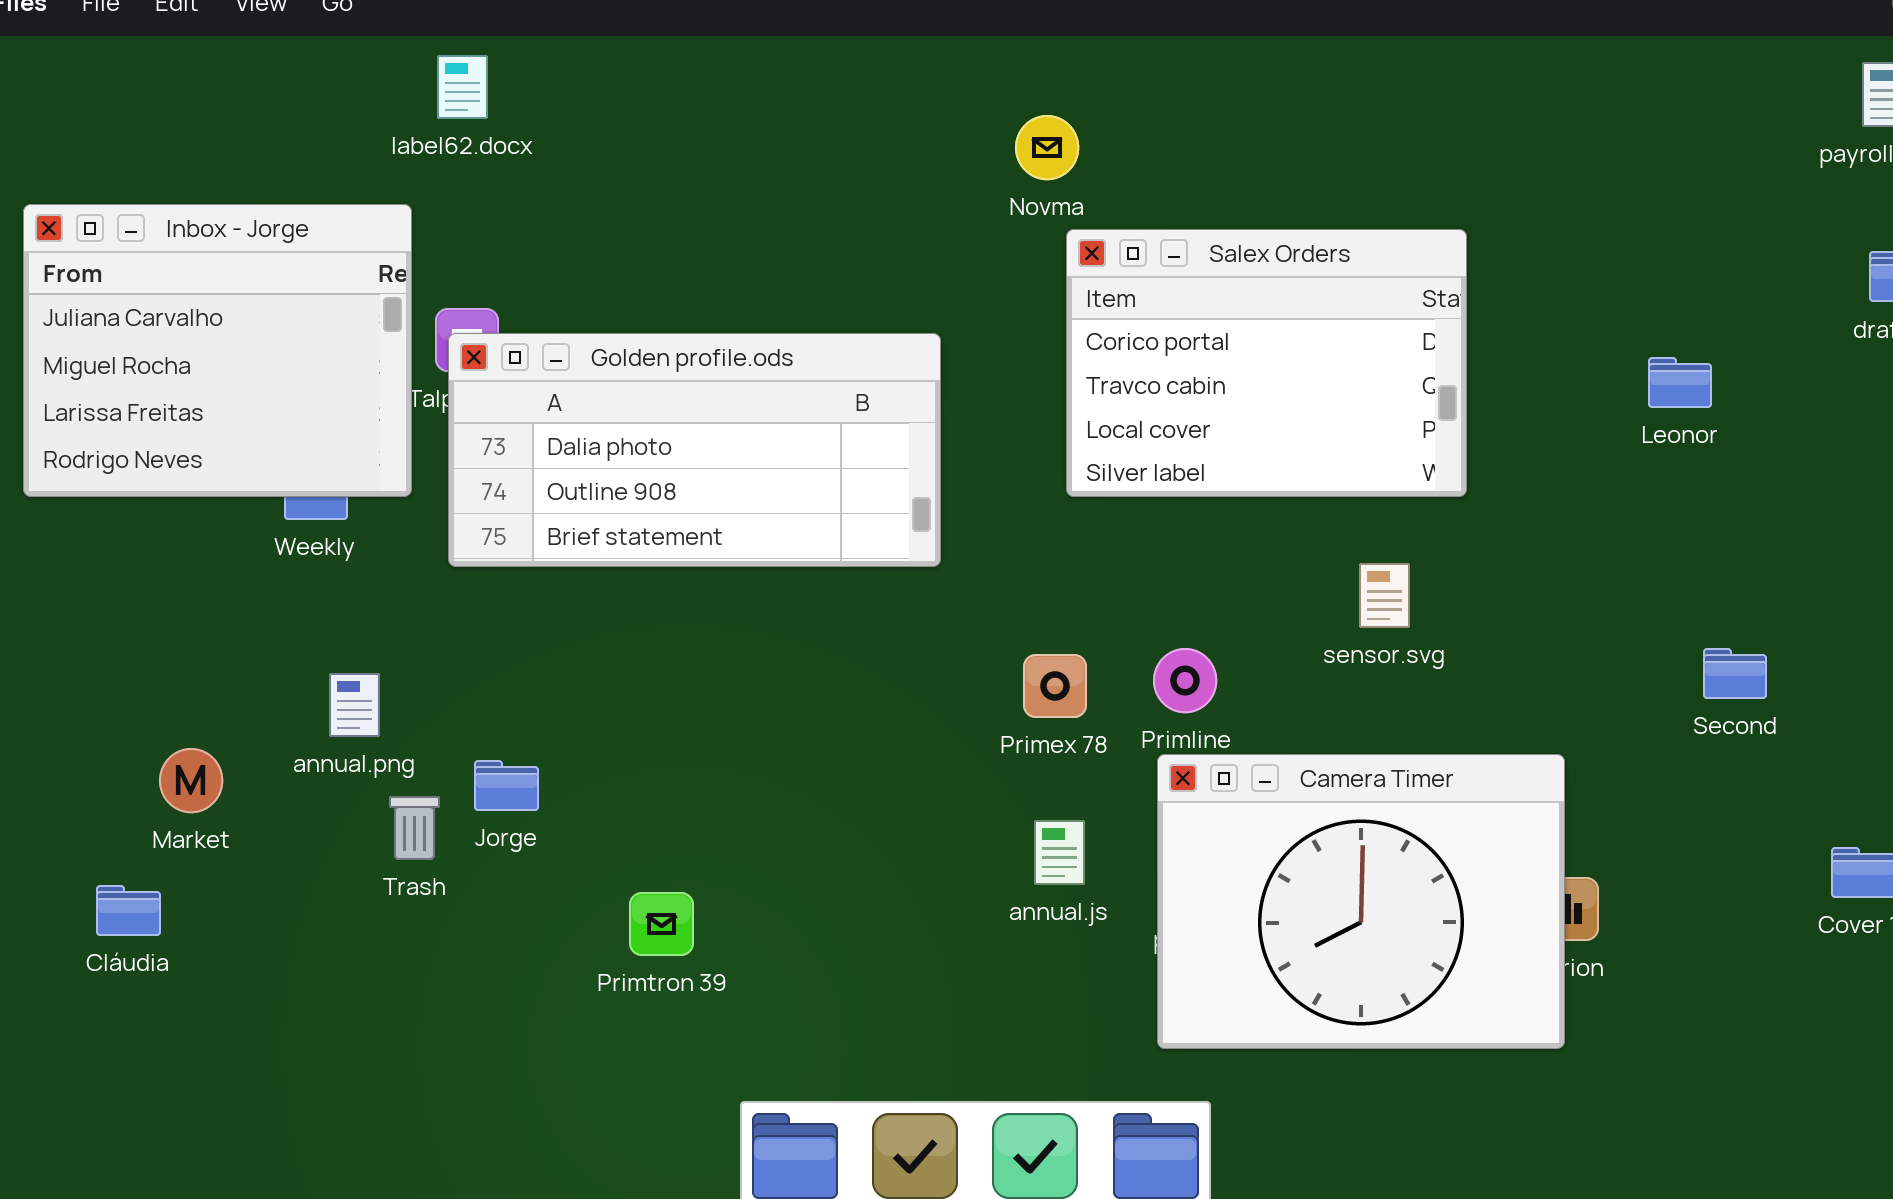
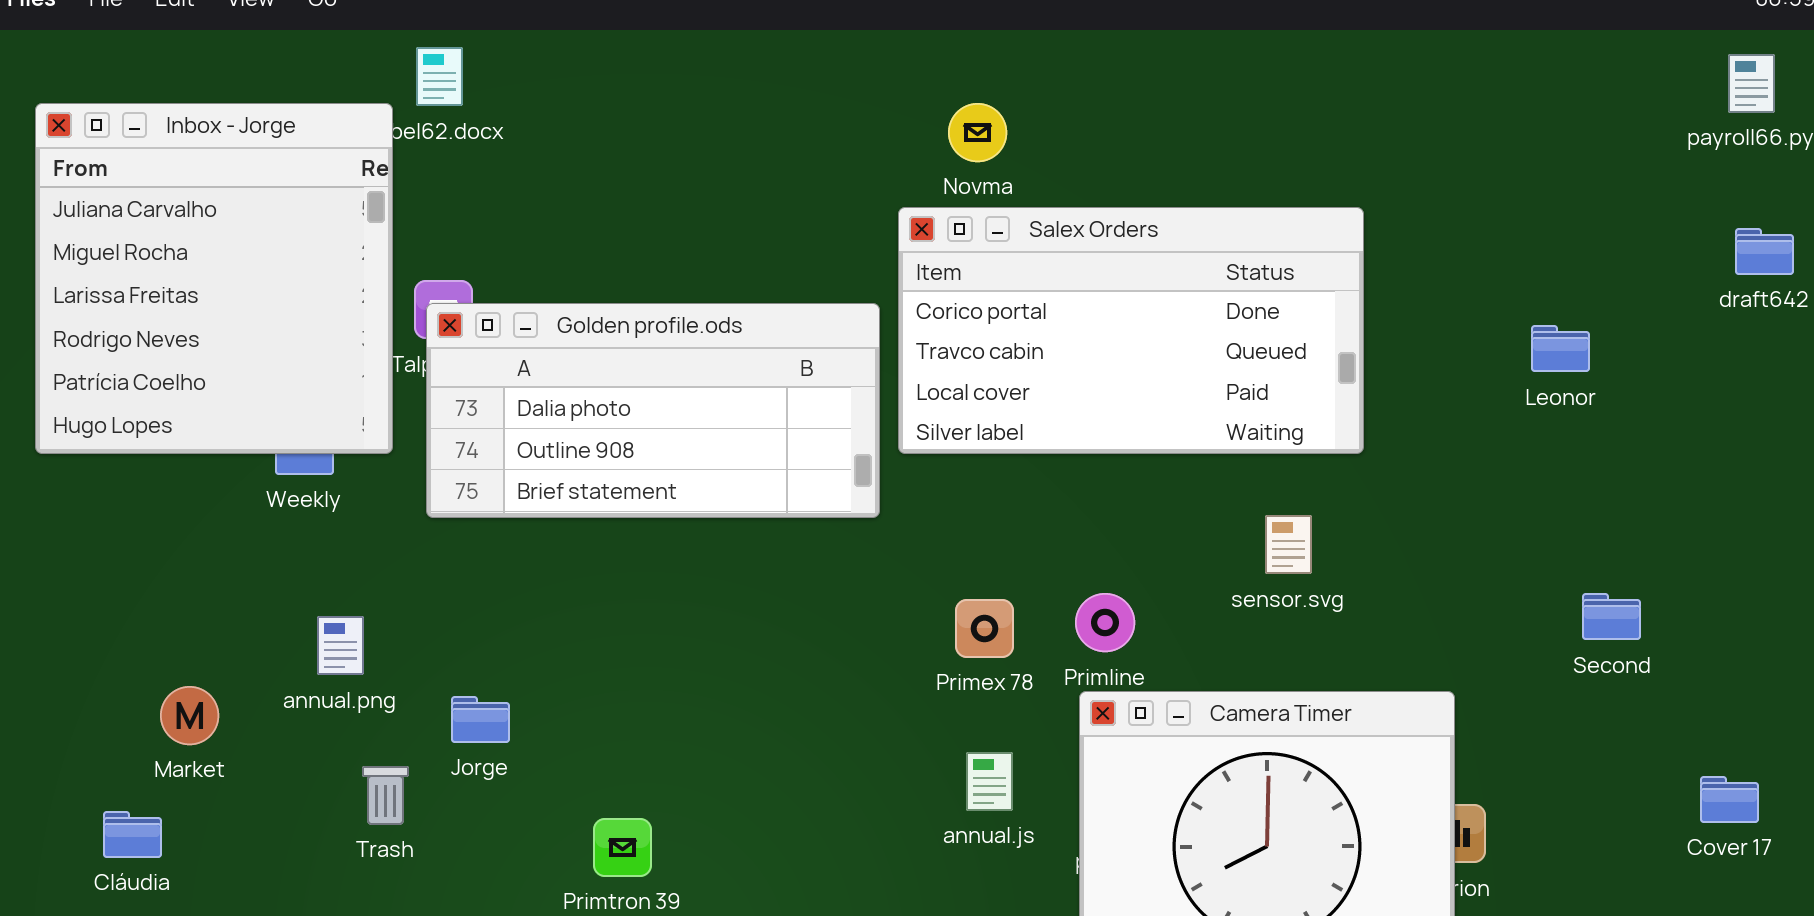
Inbox - Jorge: [23,204,412,497] -> [35,103,393,454], resized
Salex Orders: [1066,229,1467,497] -> [898,207,1364,454], resized
Trash: [389,796,440,860] -> [362,766,409,825], moved

